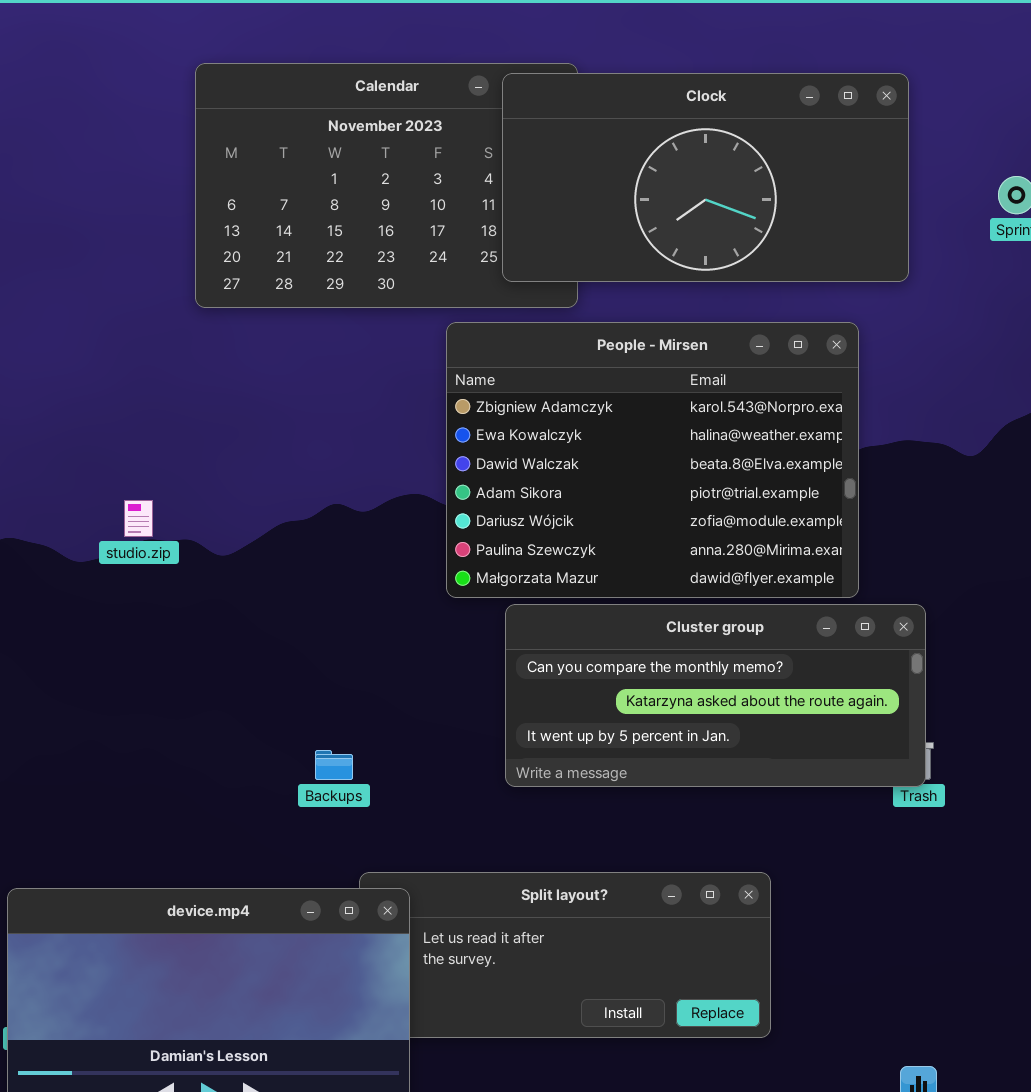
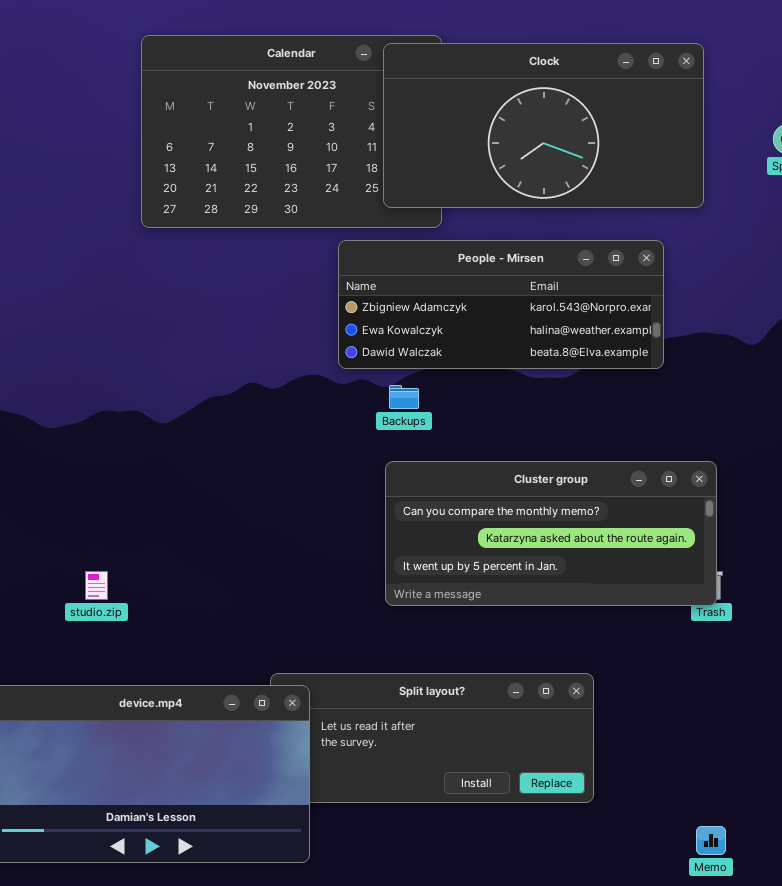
People - Mirsen: [446,322,859,598] -> [338,240,664,369], resized
studio.zip: [124,500,153,537] -> [85,571,108,600], moved
Backups: [315,750,353,780] -> [389,385,419,409], moved

